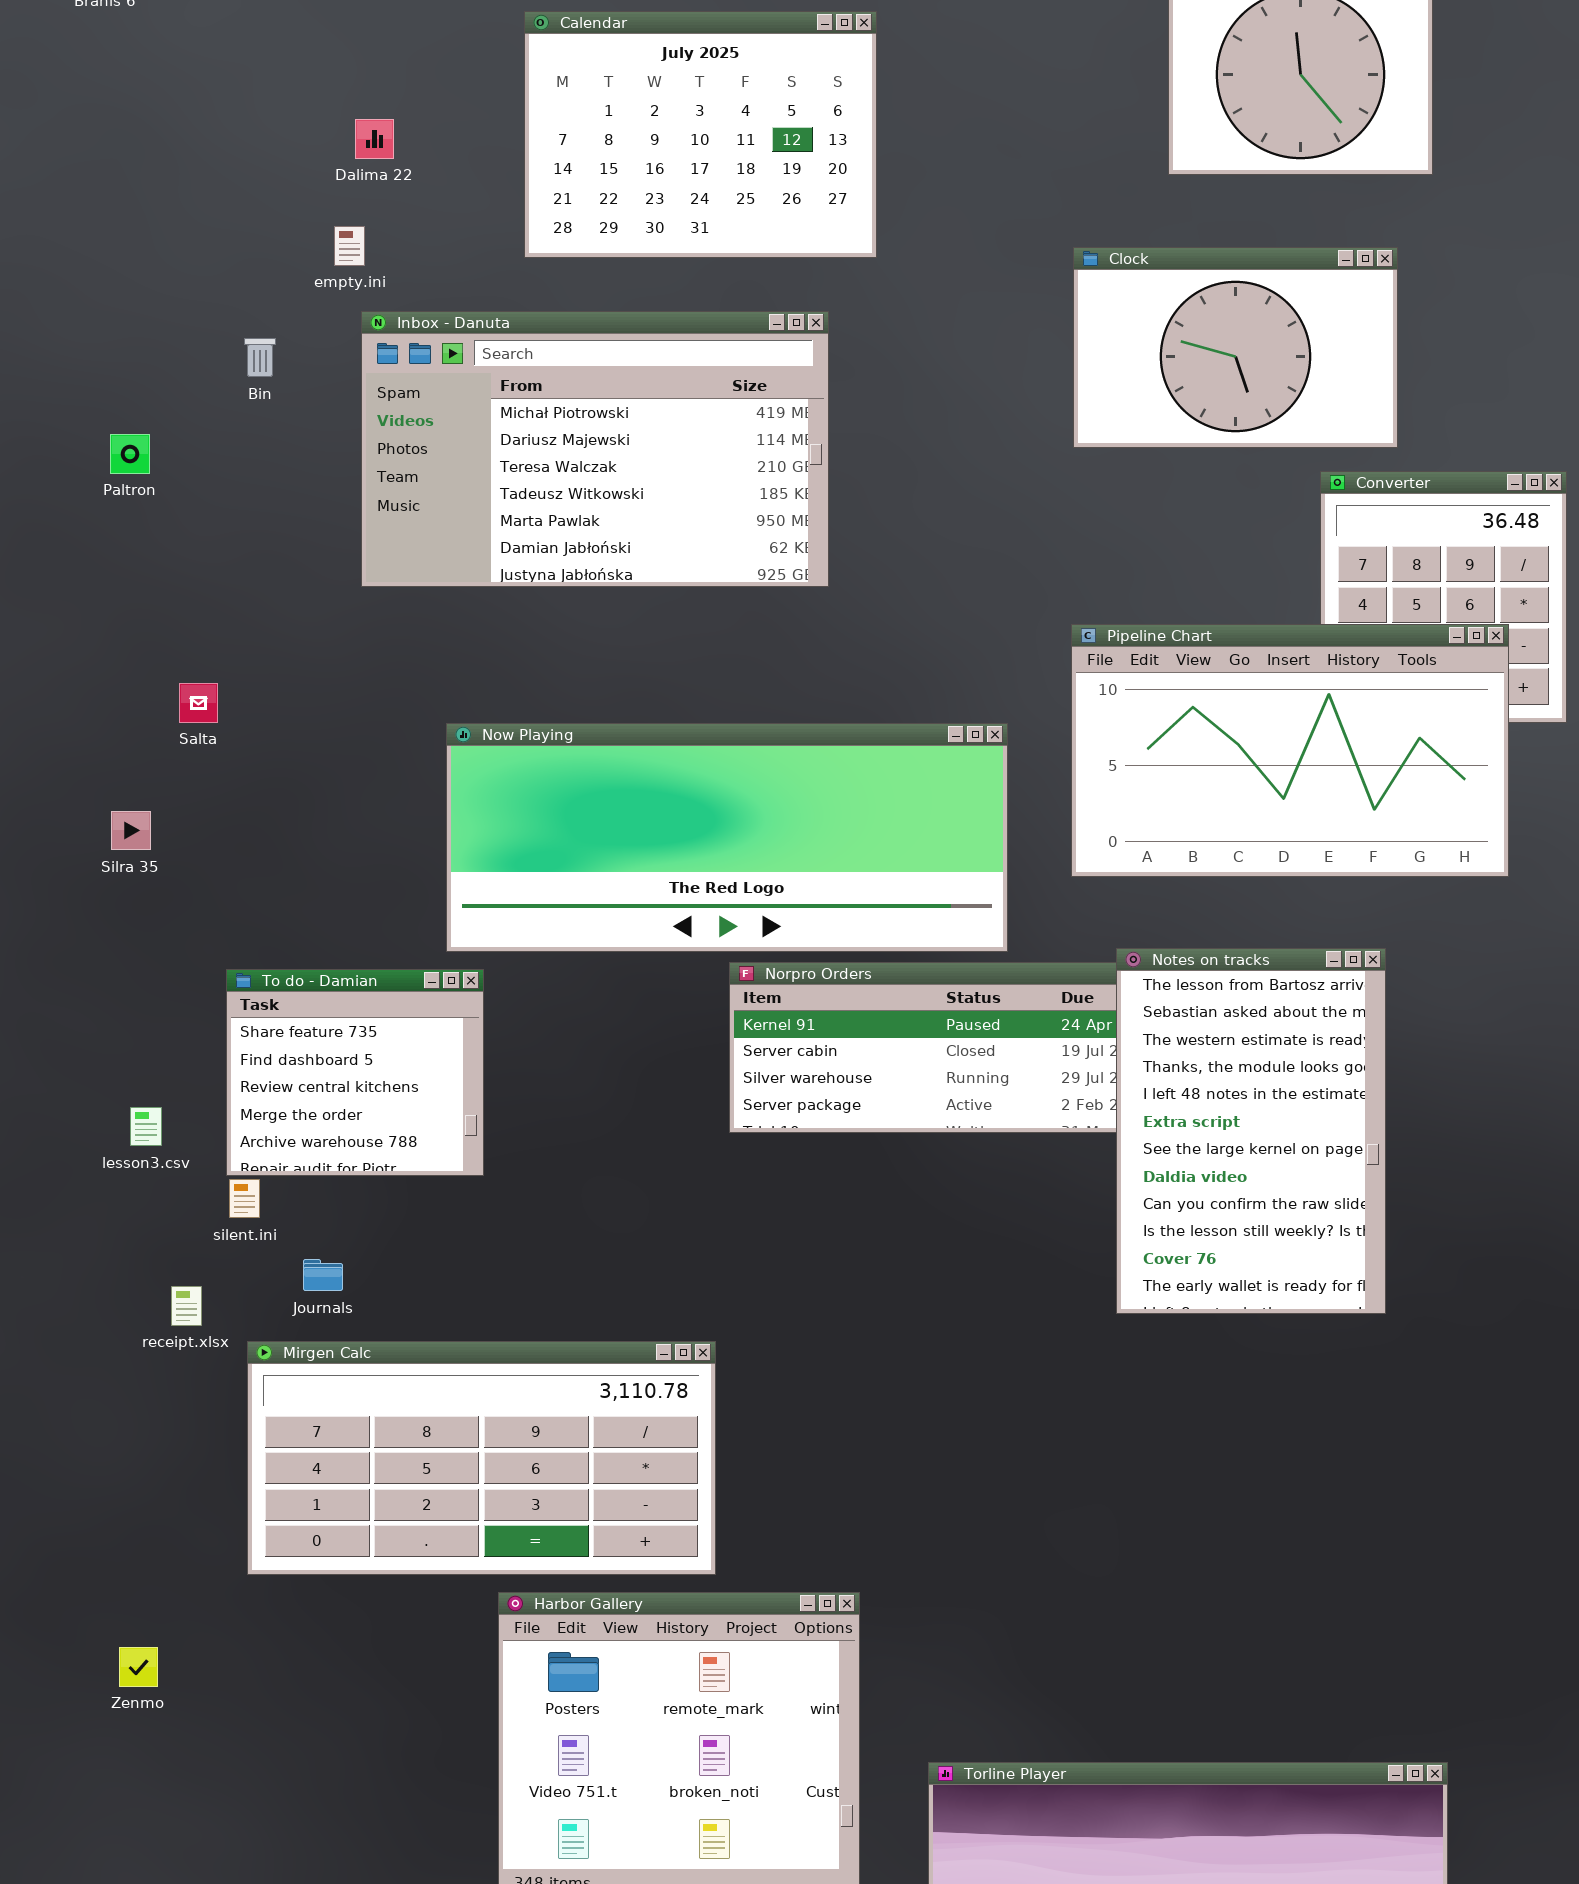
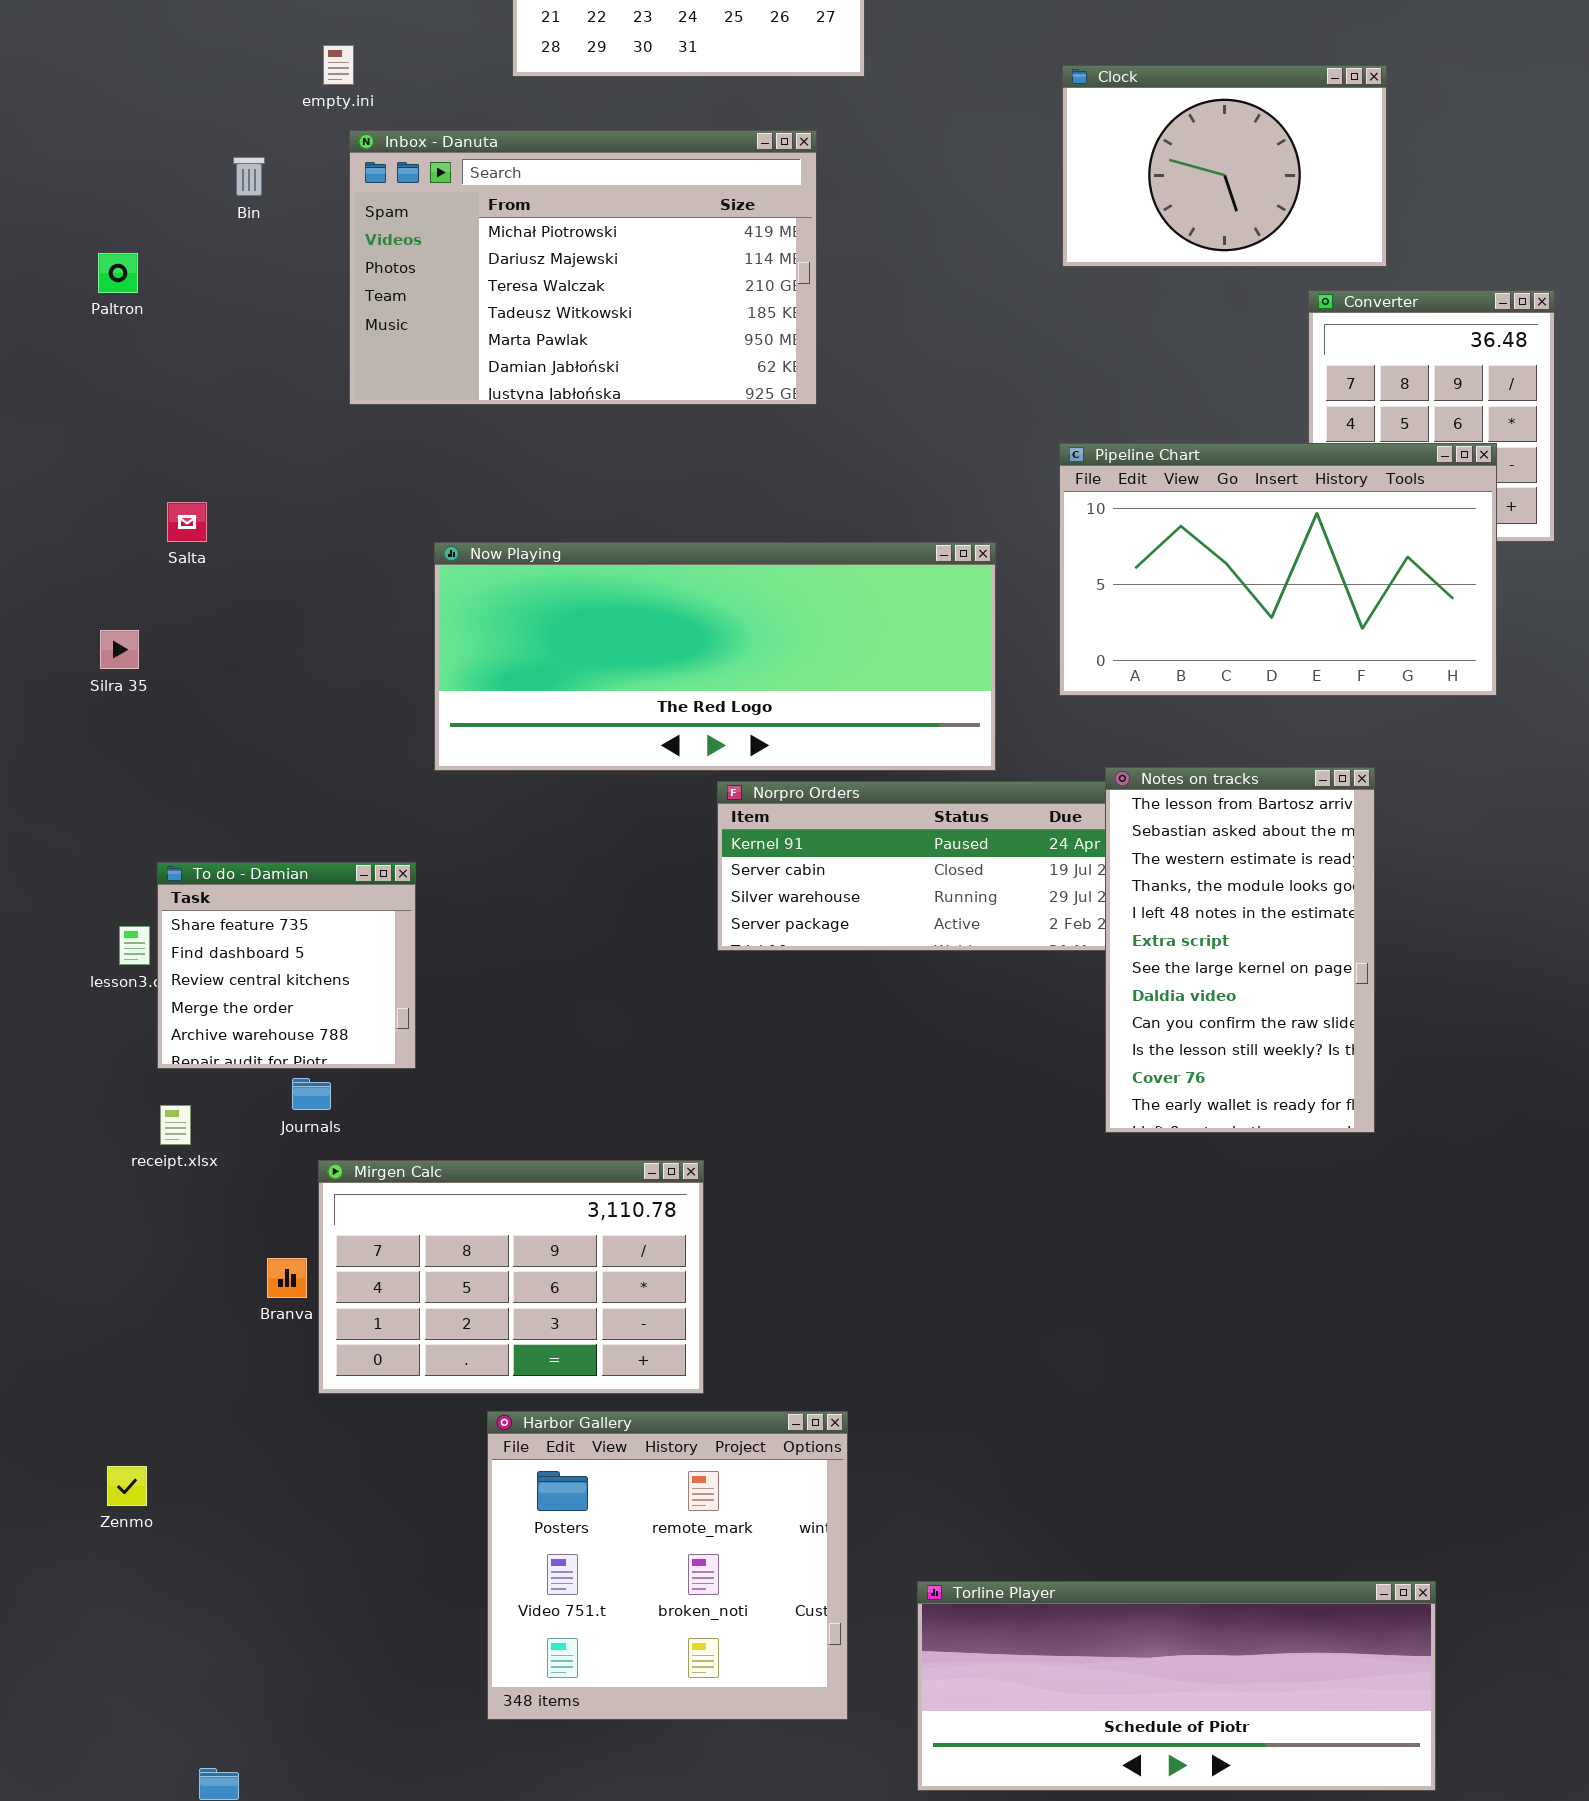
To do - Damian: [226,969,484,1176] -> [157,862,416,1069], moved
Mirgen Calc: [247,1341,716,1575] -> [318,1160,704,1394], resized

